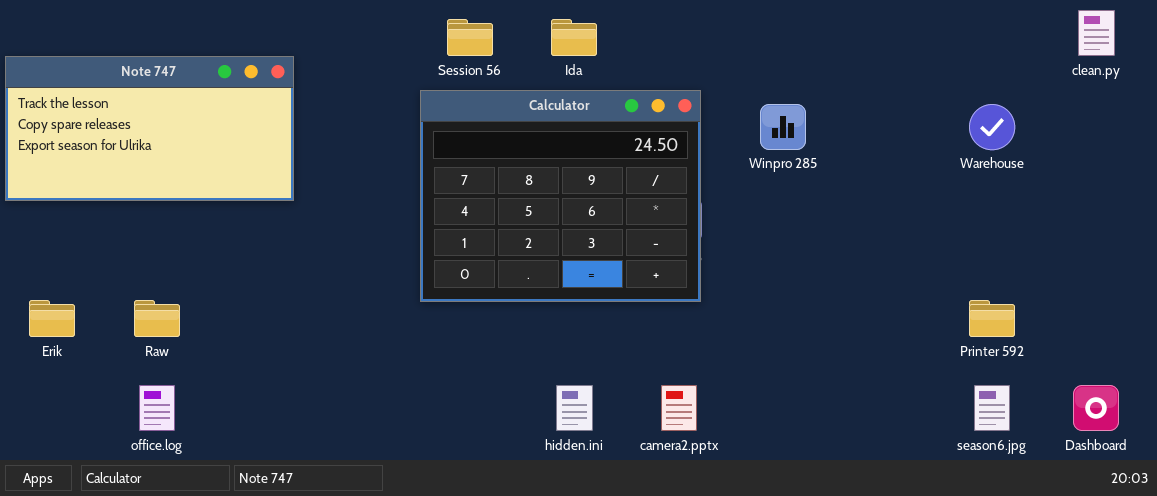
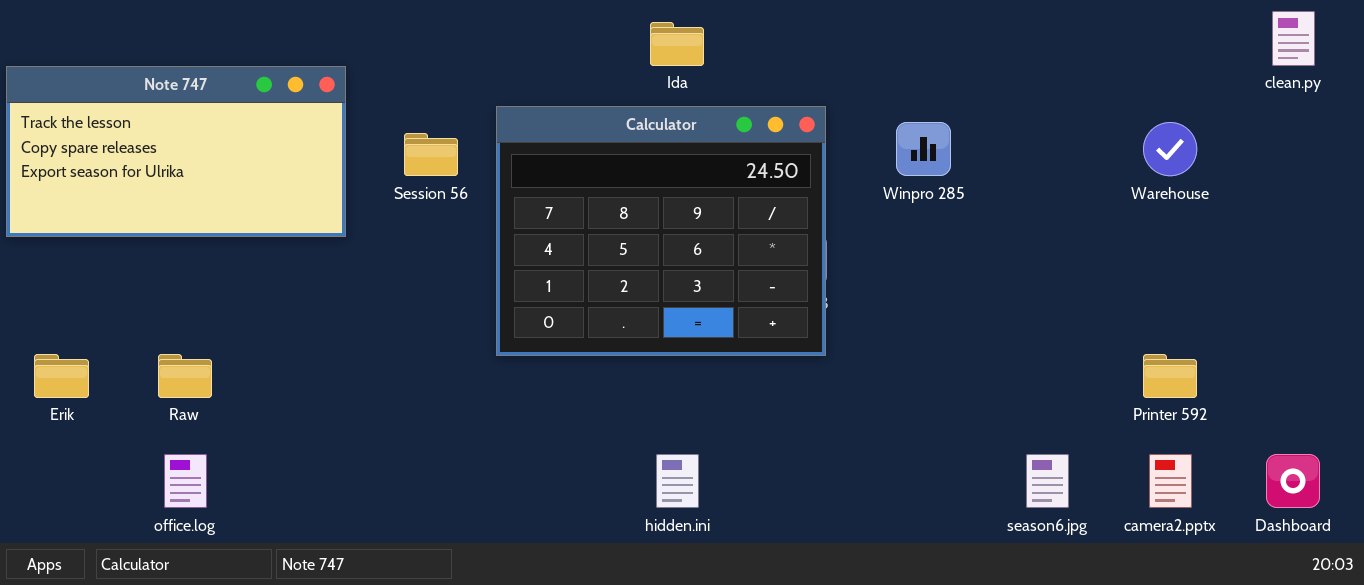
Session 56: [447,19,493,56] -> [404,133,458,176], moved
camera2.pptx: [661,385,697,431] -> [1149,454,1192,508], moved
season6.jpg: [974,385,1010,431] -> [1026,454,1069,508], moved

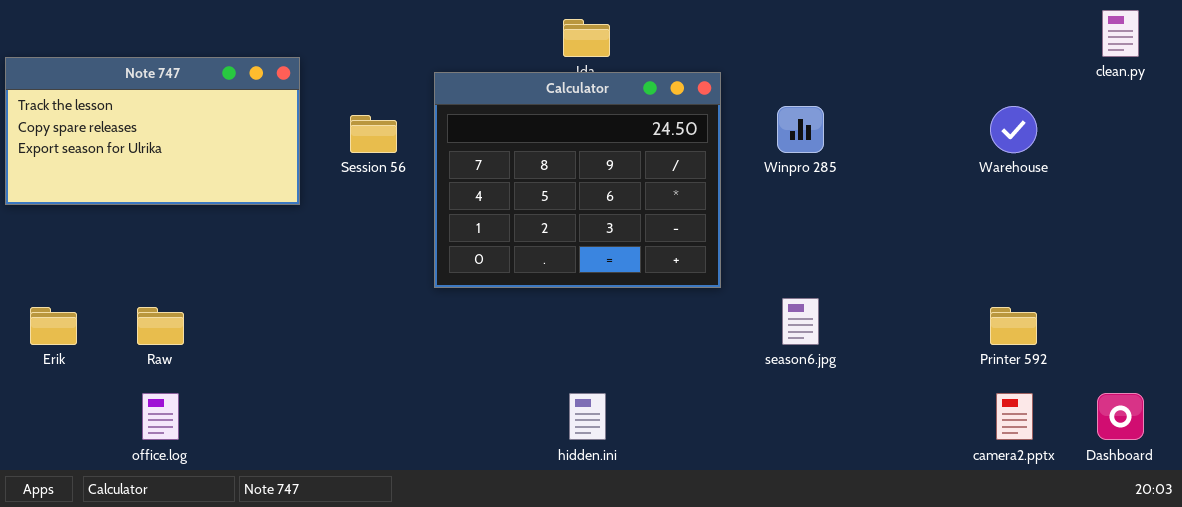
Calculator: [496,106,826,356] -> [434,72,721,288], moved
season6.jpg: [1026,454,1069,508] -> [782,298,819,345], moved

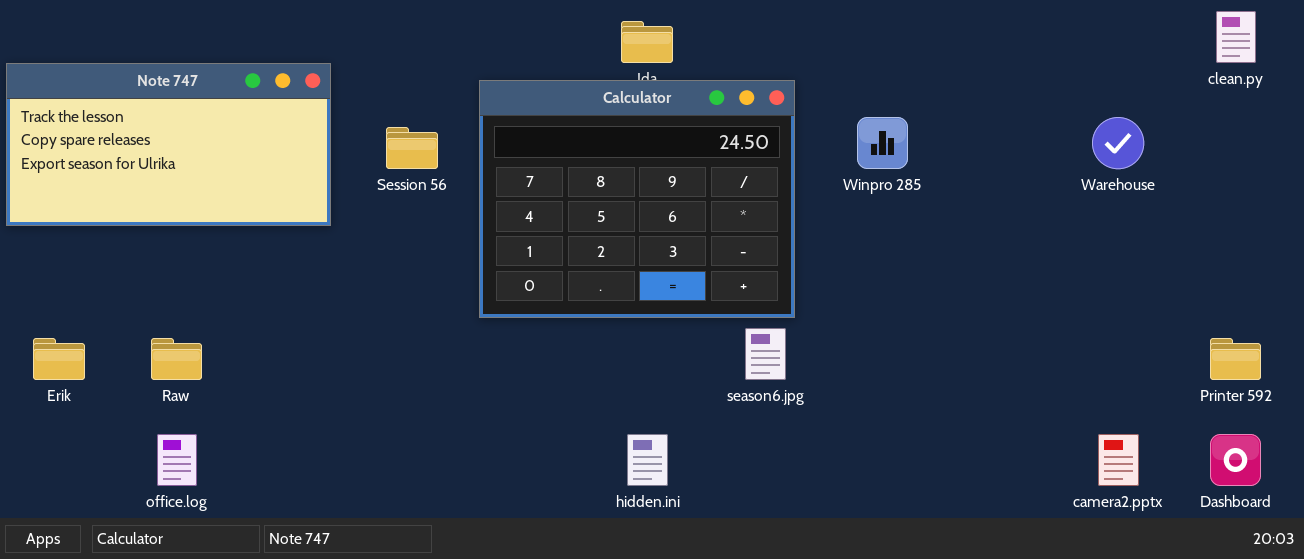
season6.jpg: [782,298,819,345] -> [745,328,786,380], moved
Printer 592: [990,307,1037,345] -> [1210,338,1261,380], moved

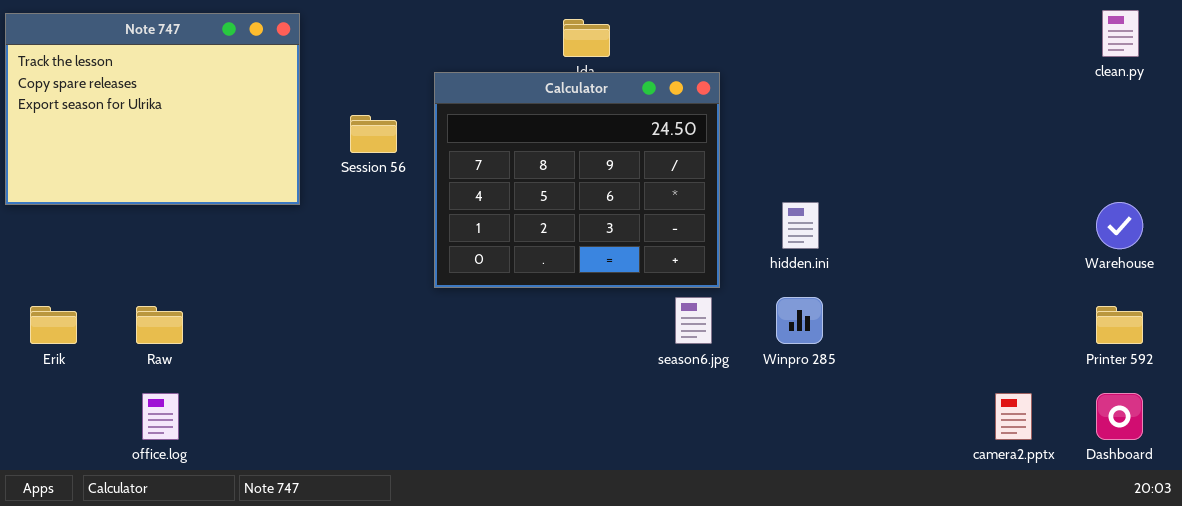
Note 747: [6,63,331,226] -> [5,13,300,205], resized
Winpro 285: [857,117,908,169] -> [776,297,823,344], moved
Warehouse: [1092,117,1144,169] -> [1096,202,1143,249], moved
hidden.ini: [627,434,668,486] -> [782,202,819,249], moved

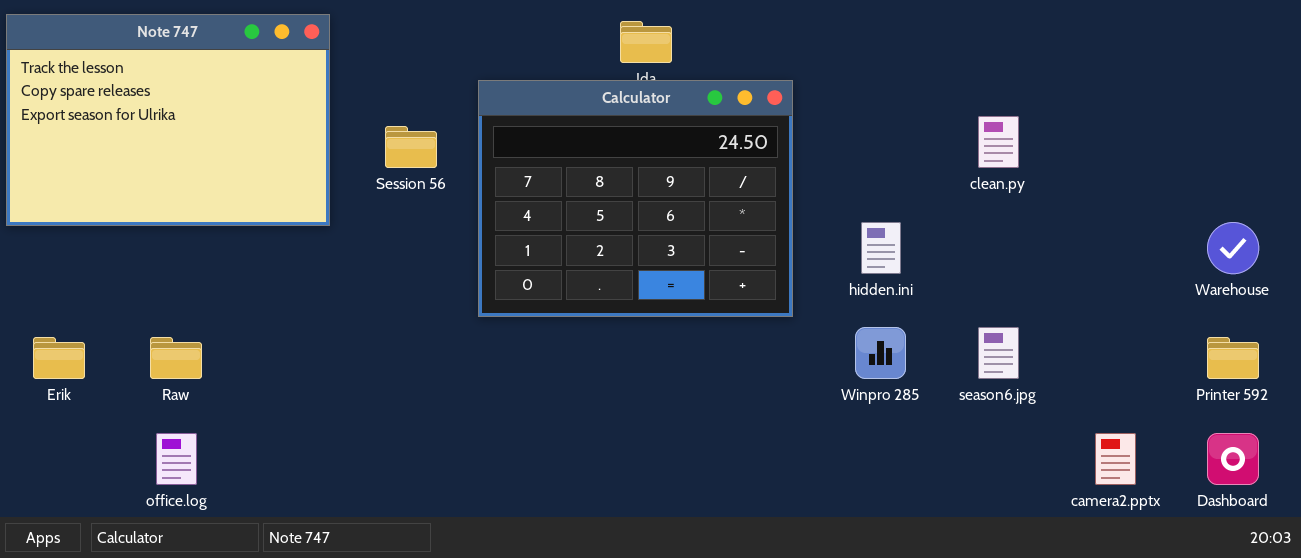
clean.py: [1102,10,1139,57] -> [978,116,1019,168], moved
season6.jpg: [675,297,712,344] -> [978,327,1019,379], moved

